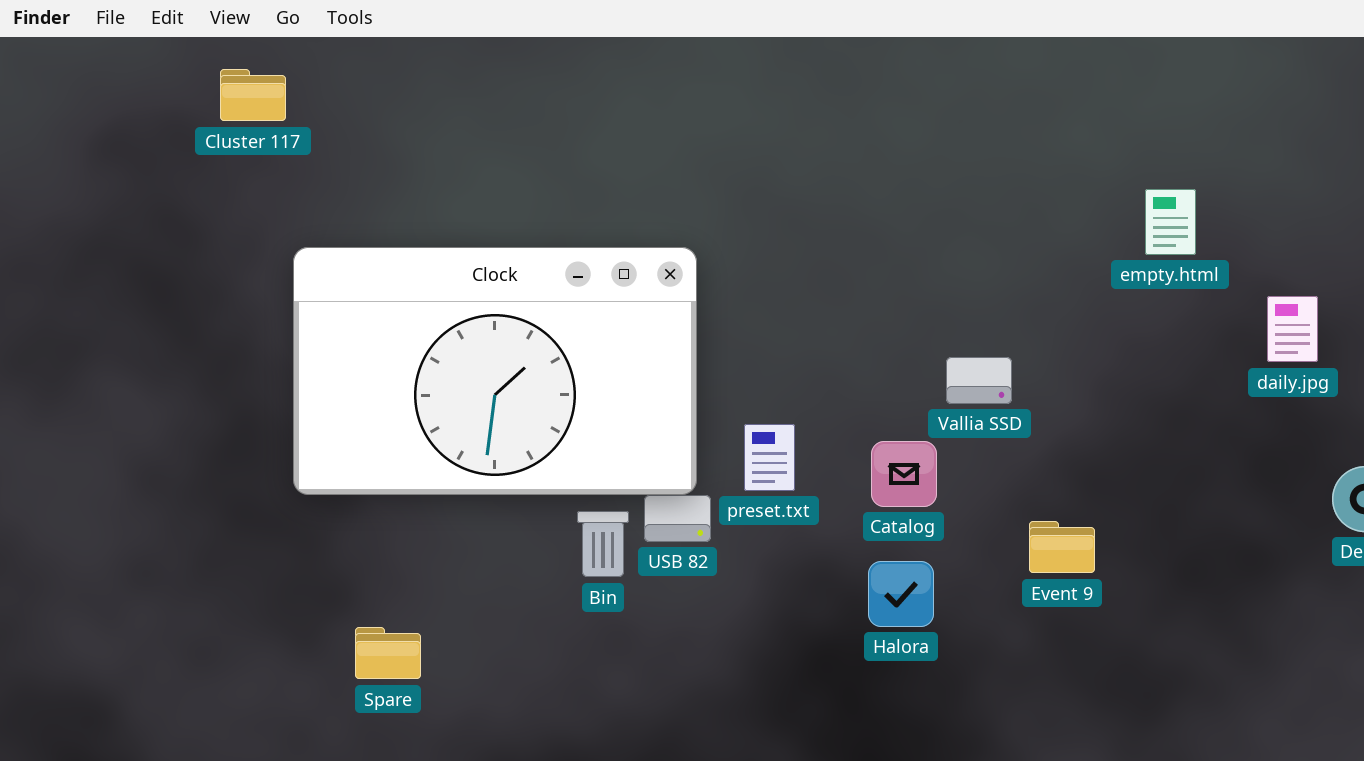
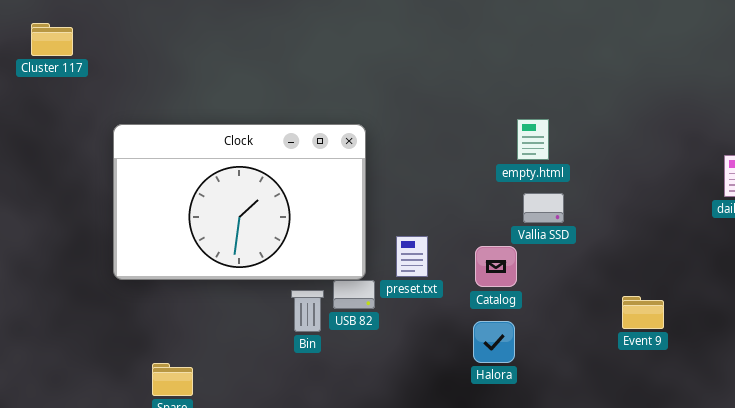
Cluster 117: [220,69,286,121] -> [31,23,73,56], moved
empty.html: [1145,189,1196,255] -> [517,119,549,160], moved
Event 9: [1029,521,1095,573] -> [622,296,664,329], moved

